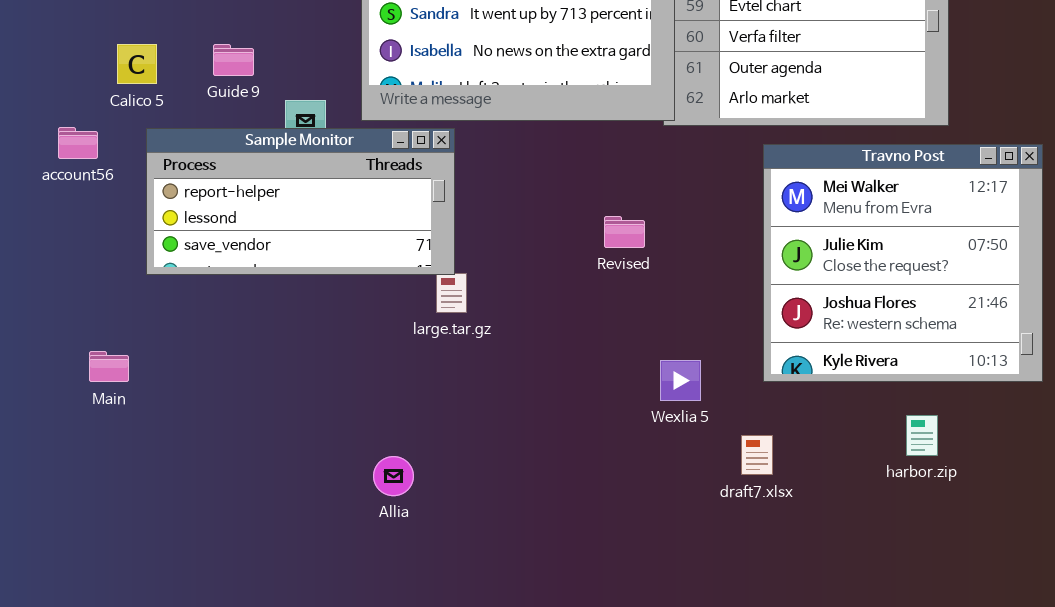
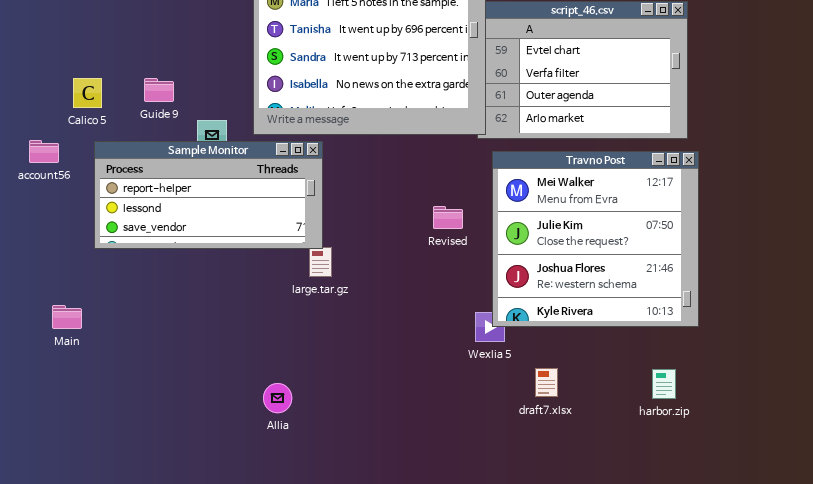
Travno Post: [763,144,1043,382] -> [492,151,699,327], moved
harbor.zip: [906,415,938,456] -> [652,369,676,399], moved

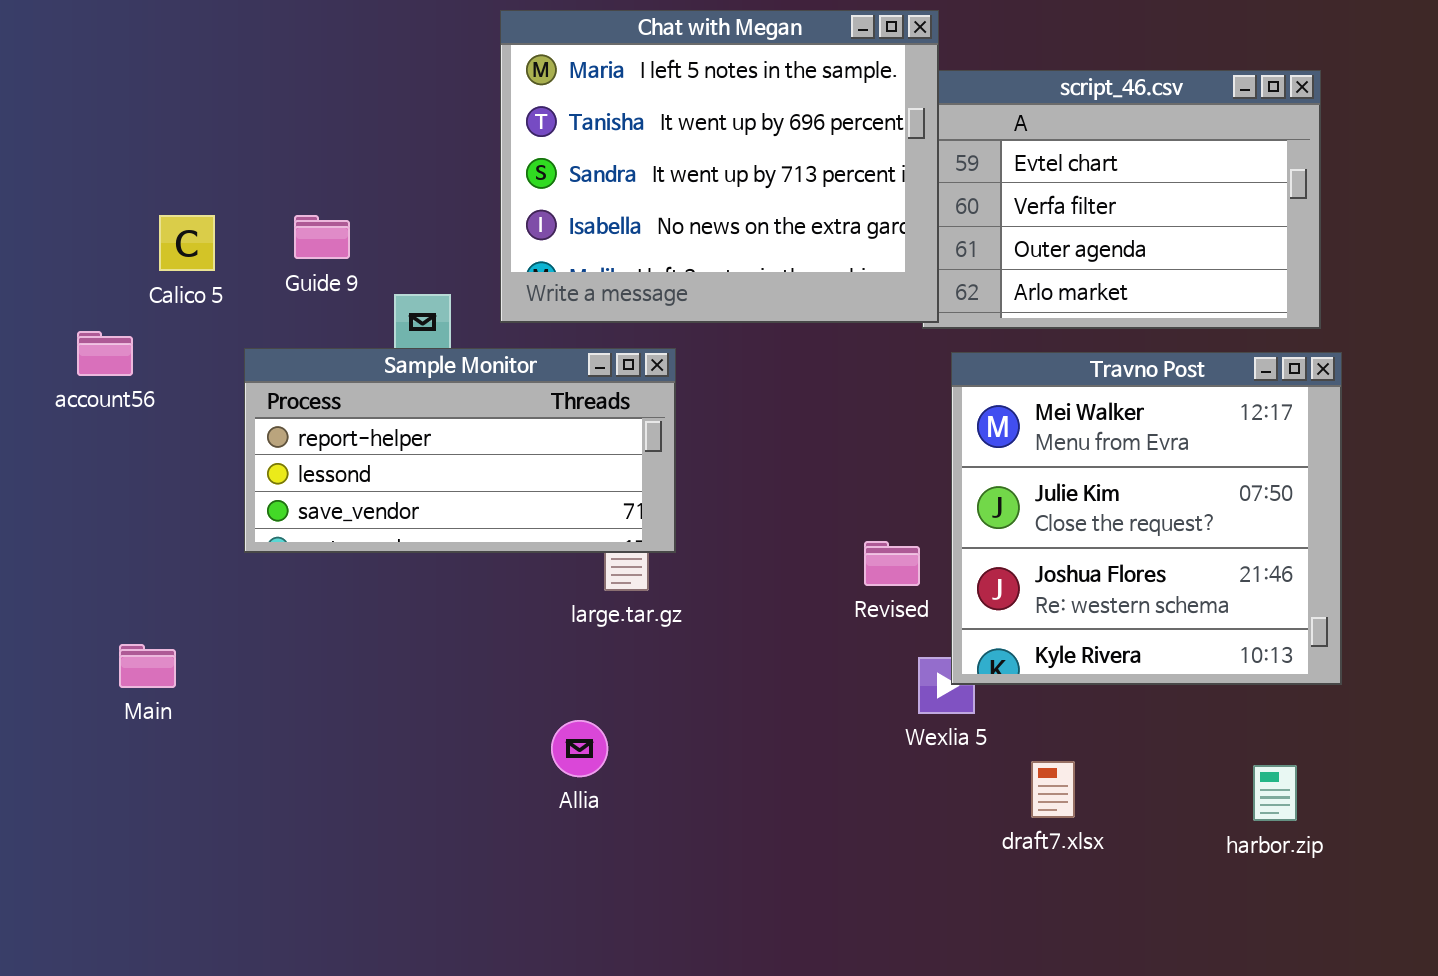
Sample Monitor: [94,141,323,249] -> [244,348,676,553], moved
Revised: [433,206,463,229] -> [864,541,920,586], moved
Allia: [263,383,292,413] -> [551,720,608,777], moved

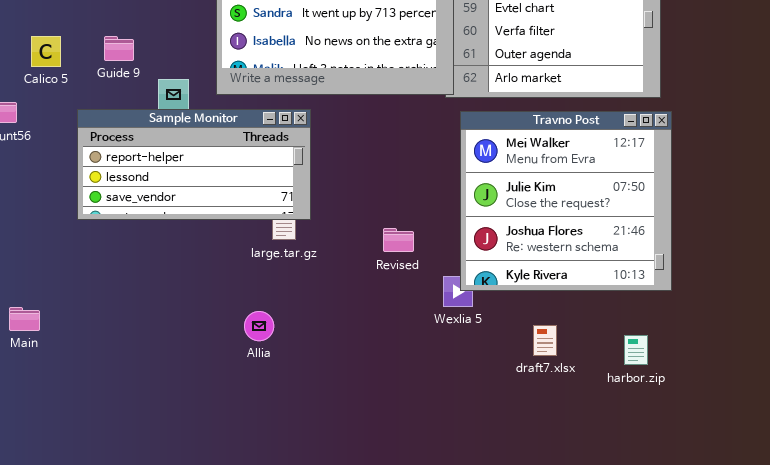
Revised: [864,541,920,586] -> [383,228,414,252], moved
Main: [119,644,176,688] -> [9,307,40,331], moved
draft7.xlsx: [1031,761,1075,818] -> [533,325,557,356], moved

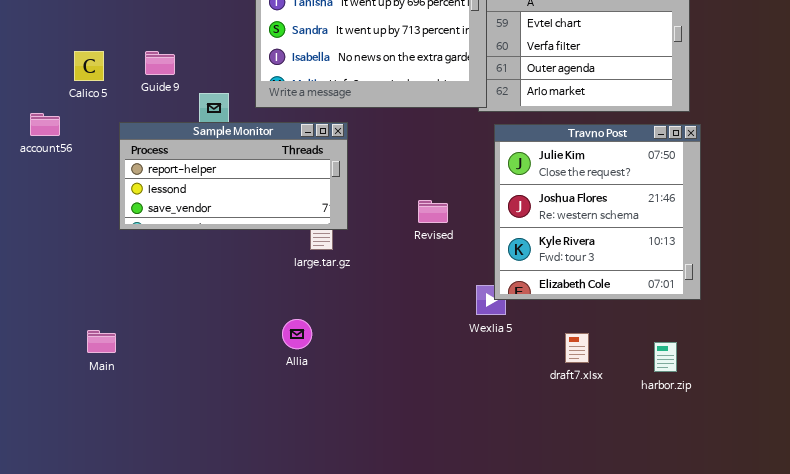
Travno Post: [460,111,672,291] -> [494,124,701,300], scrolled down 1 row
Revised: [383,228,414,252] -> [418,200,448,223], moved
Main: [9,307,40,331] -> [87,330,116,353], moved

